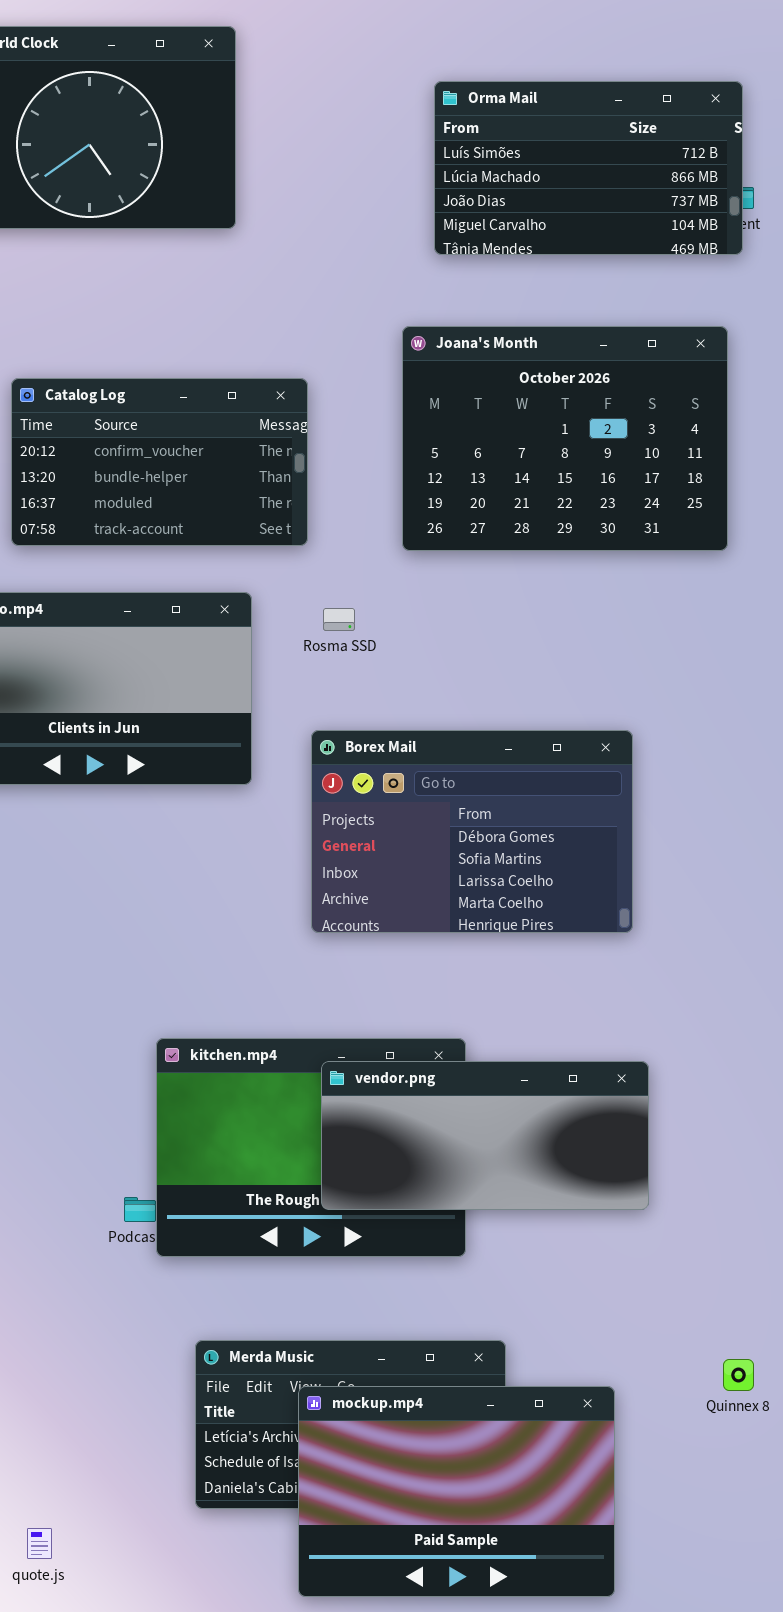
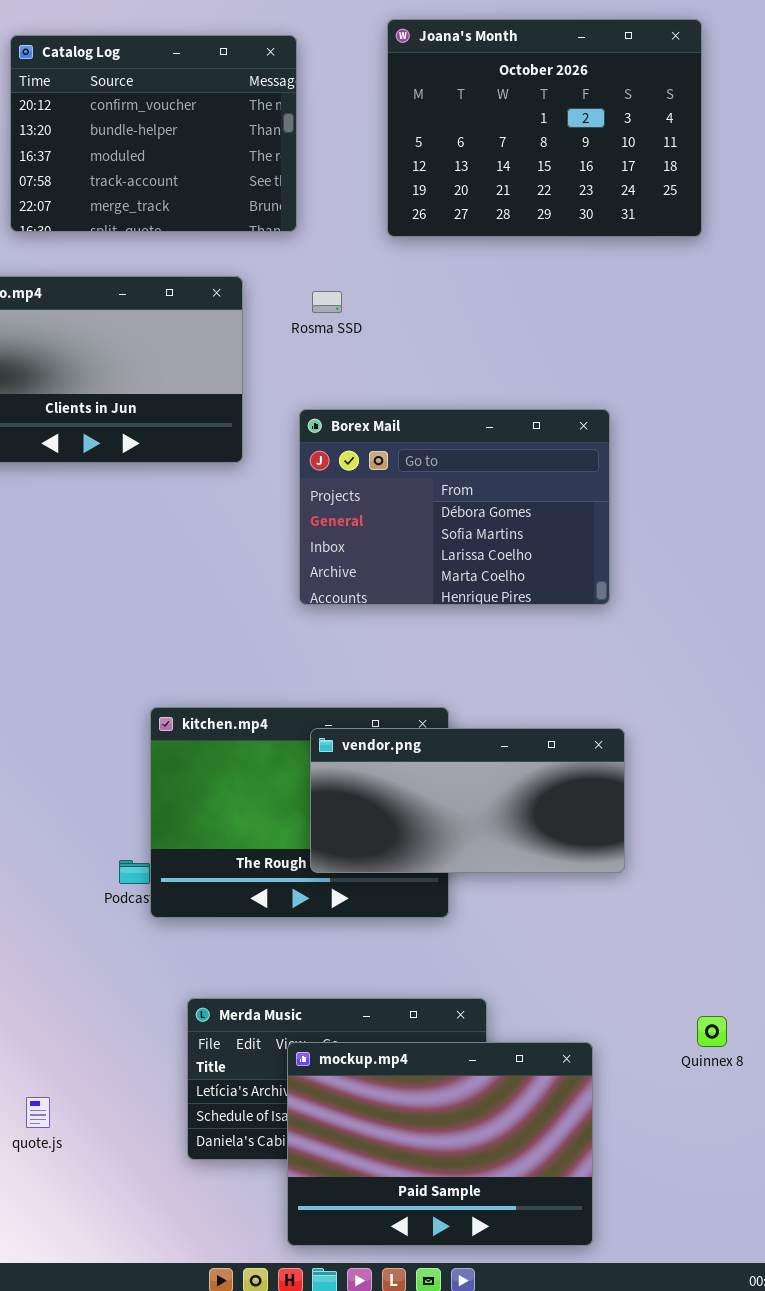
Catalog Log: [11,378,308,546] -> [10,35,297,232], resized
quote.js: [27,1528,52,1559] -> [26,1097,50,1128], moved

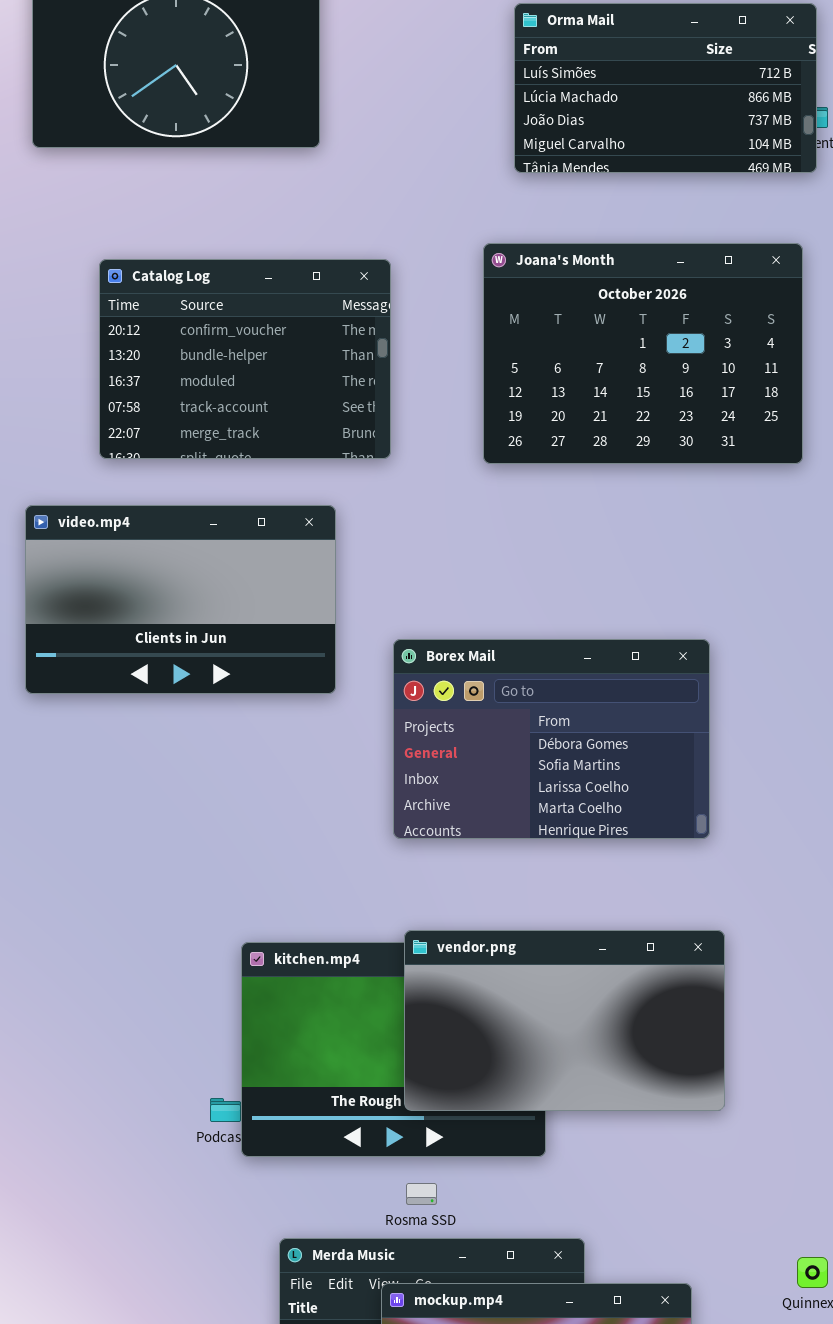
Rosma SSD: [312,291,342,313] -> [406,1183,437,1205], moved
vendor.png: [310,728,625,873] -> [404,930,725,1111], resized

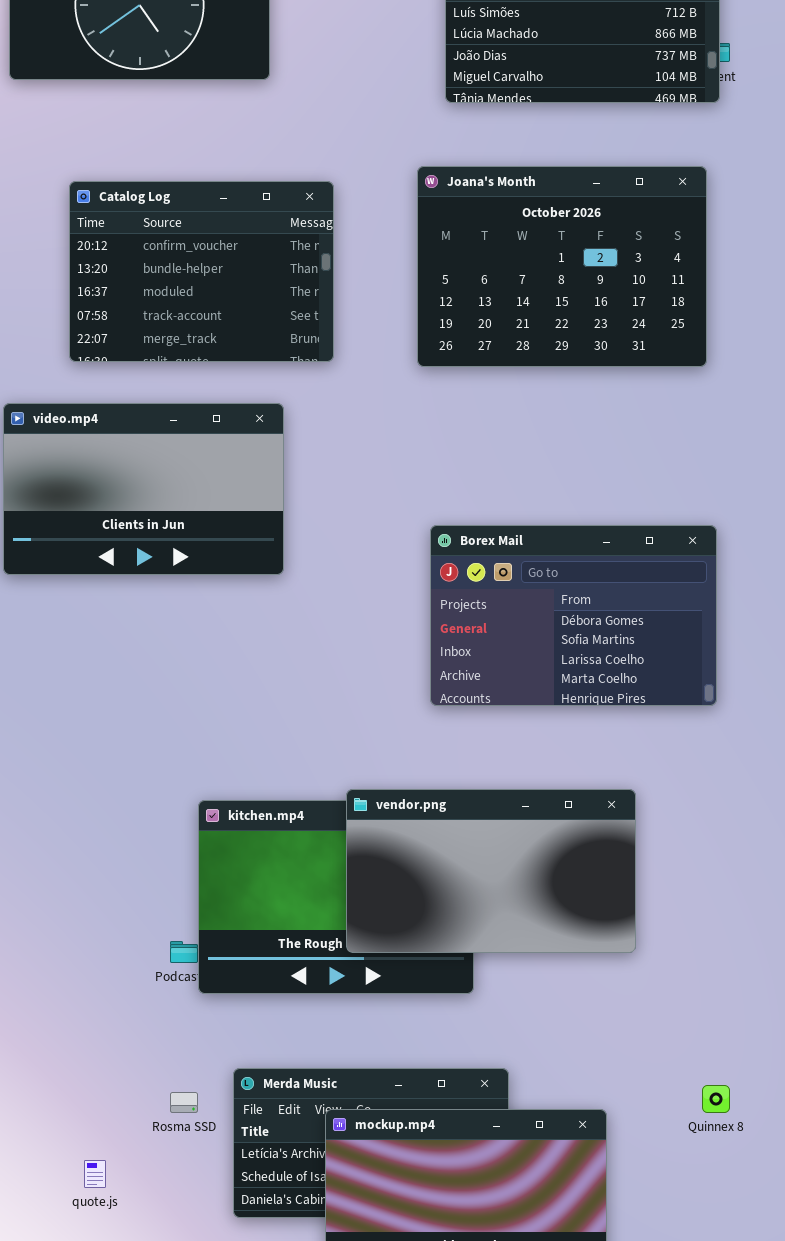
Borex Mail: [393,639,710,839] -> [430,525,717,706], moved
Rosma SSD: [406,1183,437,1205] -> [170,1092,198,1113], moved

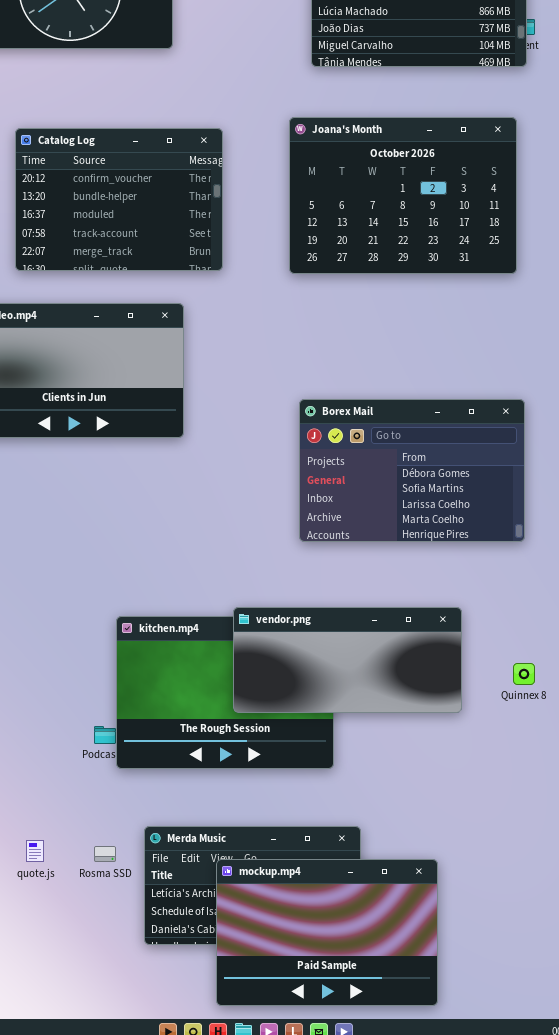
vendor.png: [346,789,636,953] -> [233,607,462,713], resized
Quinnex 8: [702,1085,730,1113] -> [513,663,535,685], moved
quote.js: [84,1160,106,1188] -> [26,840,44,862], moved

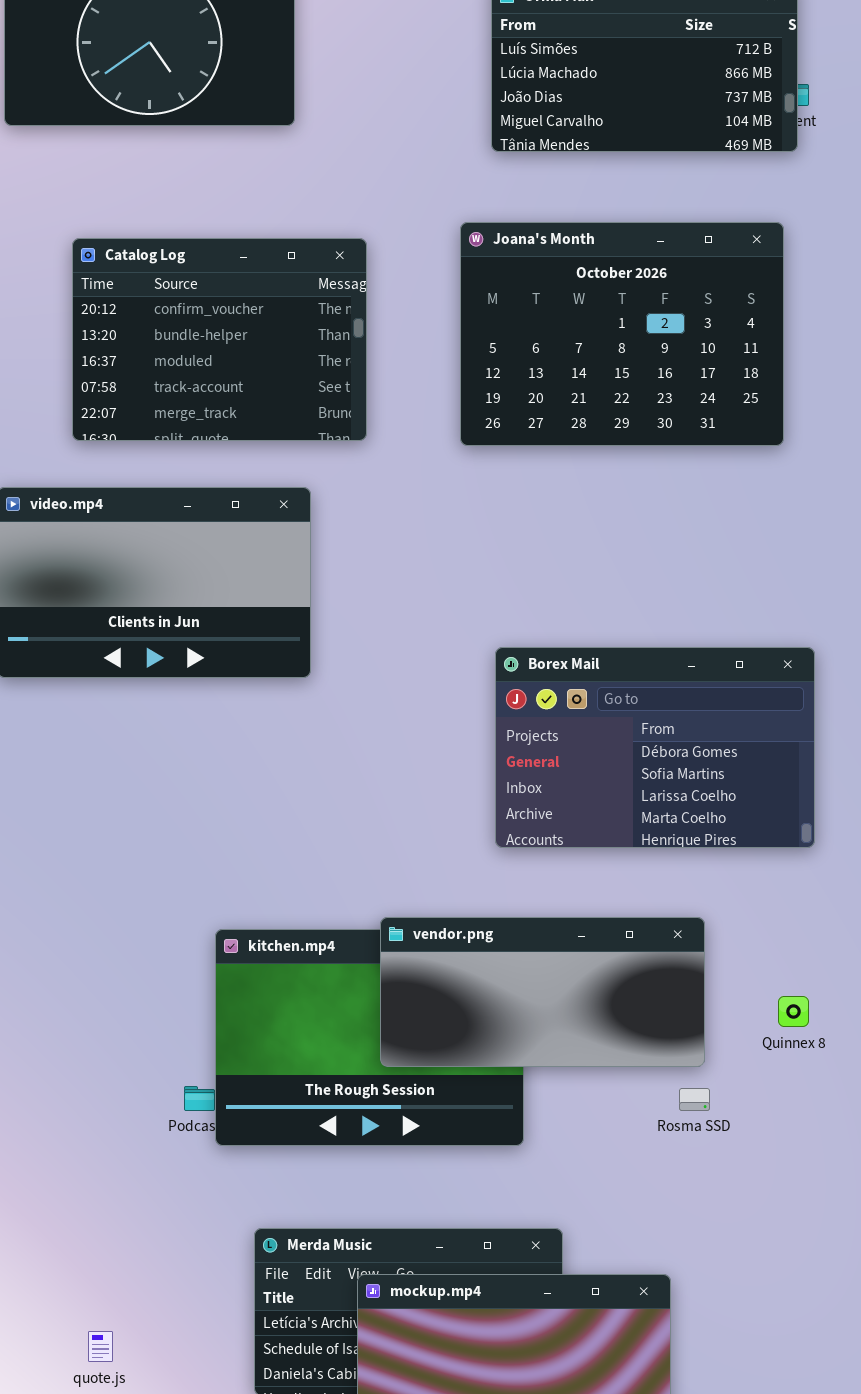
Borex Mail: [299,399,525,542] -> [495,647,815,848], moved
quote.js: [26,840,44,862] -> [88,1331,113,1362], moved
Rosma SSD: [94,846,116,862] -> [679,1088,710,1111], moved

